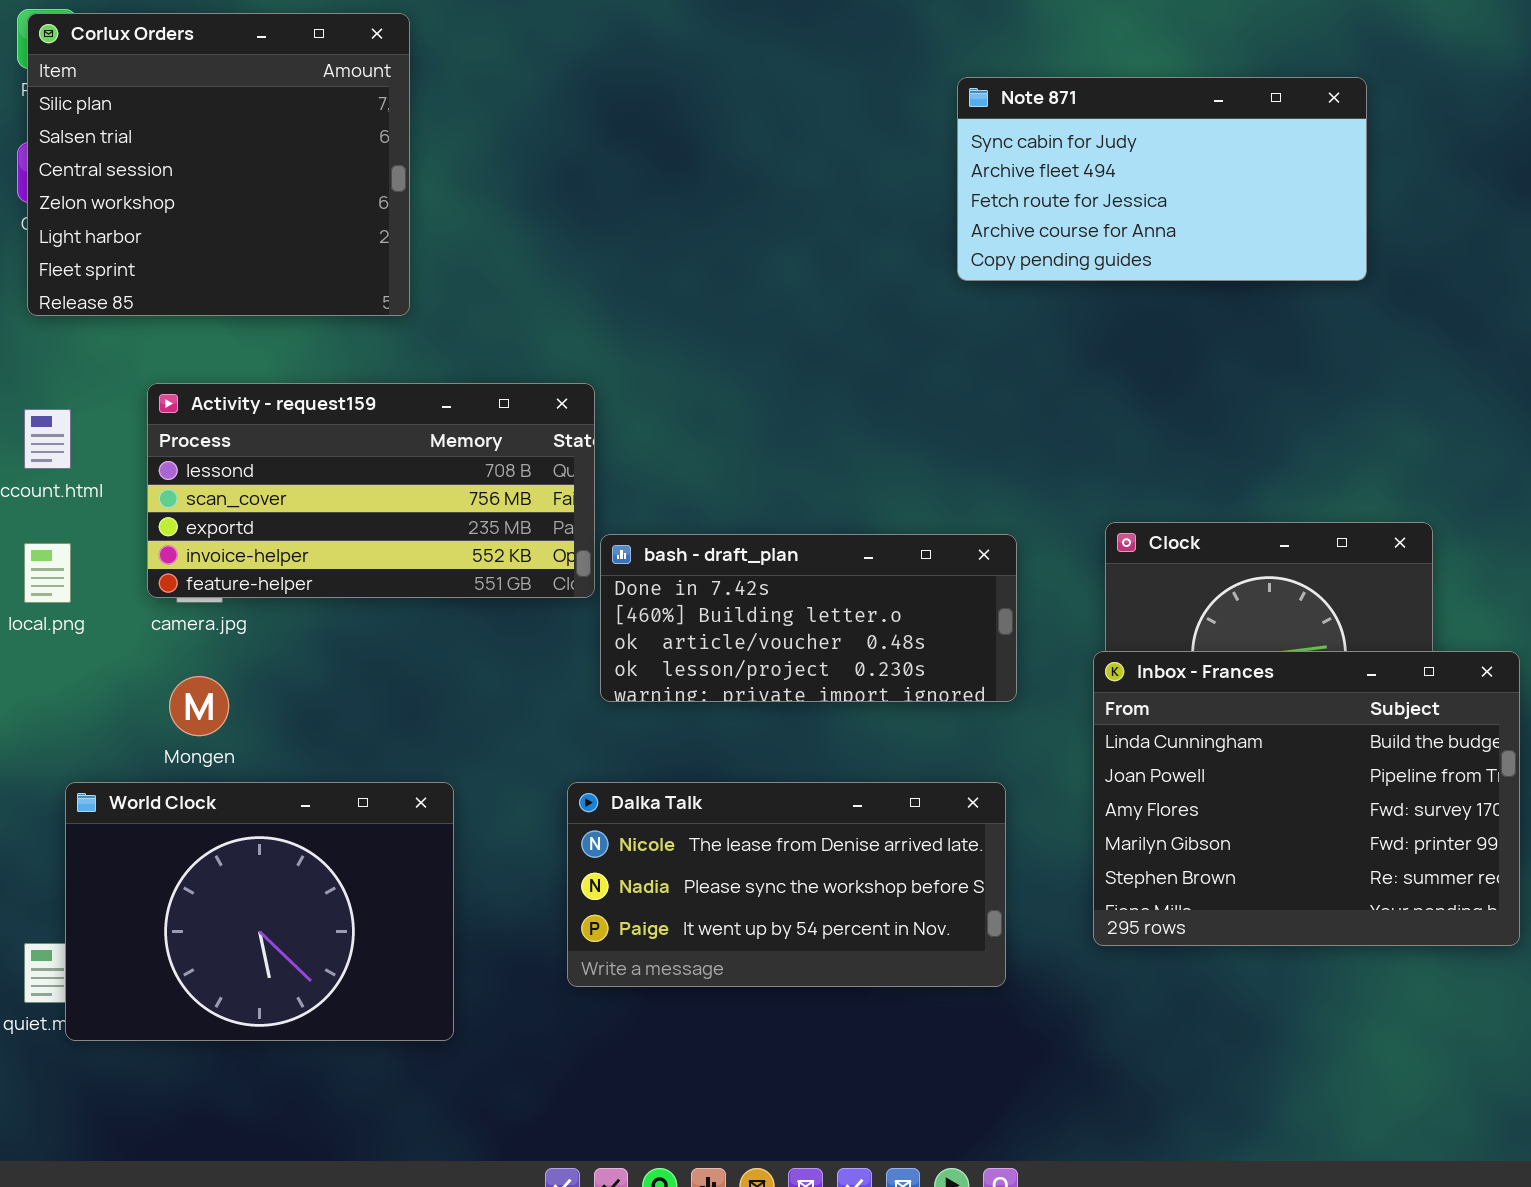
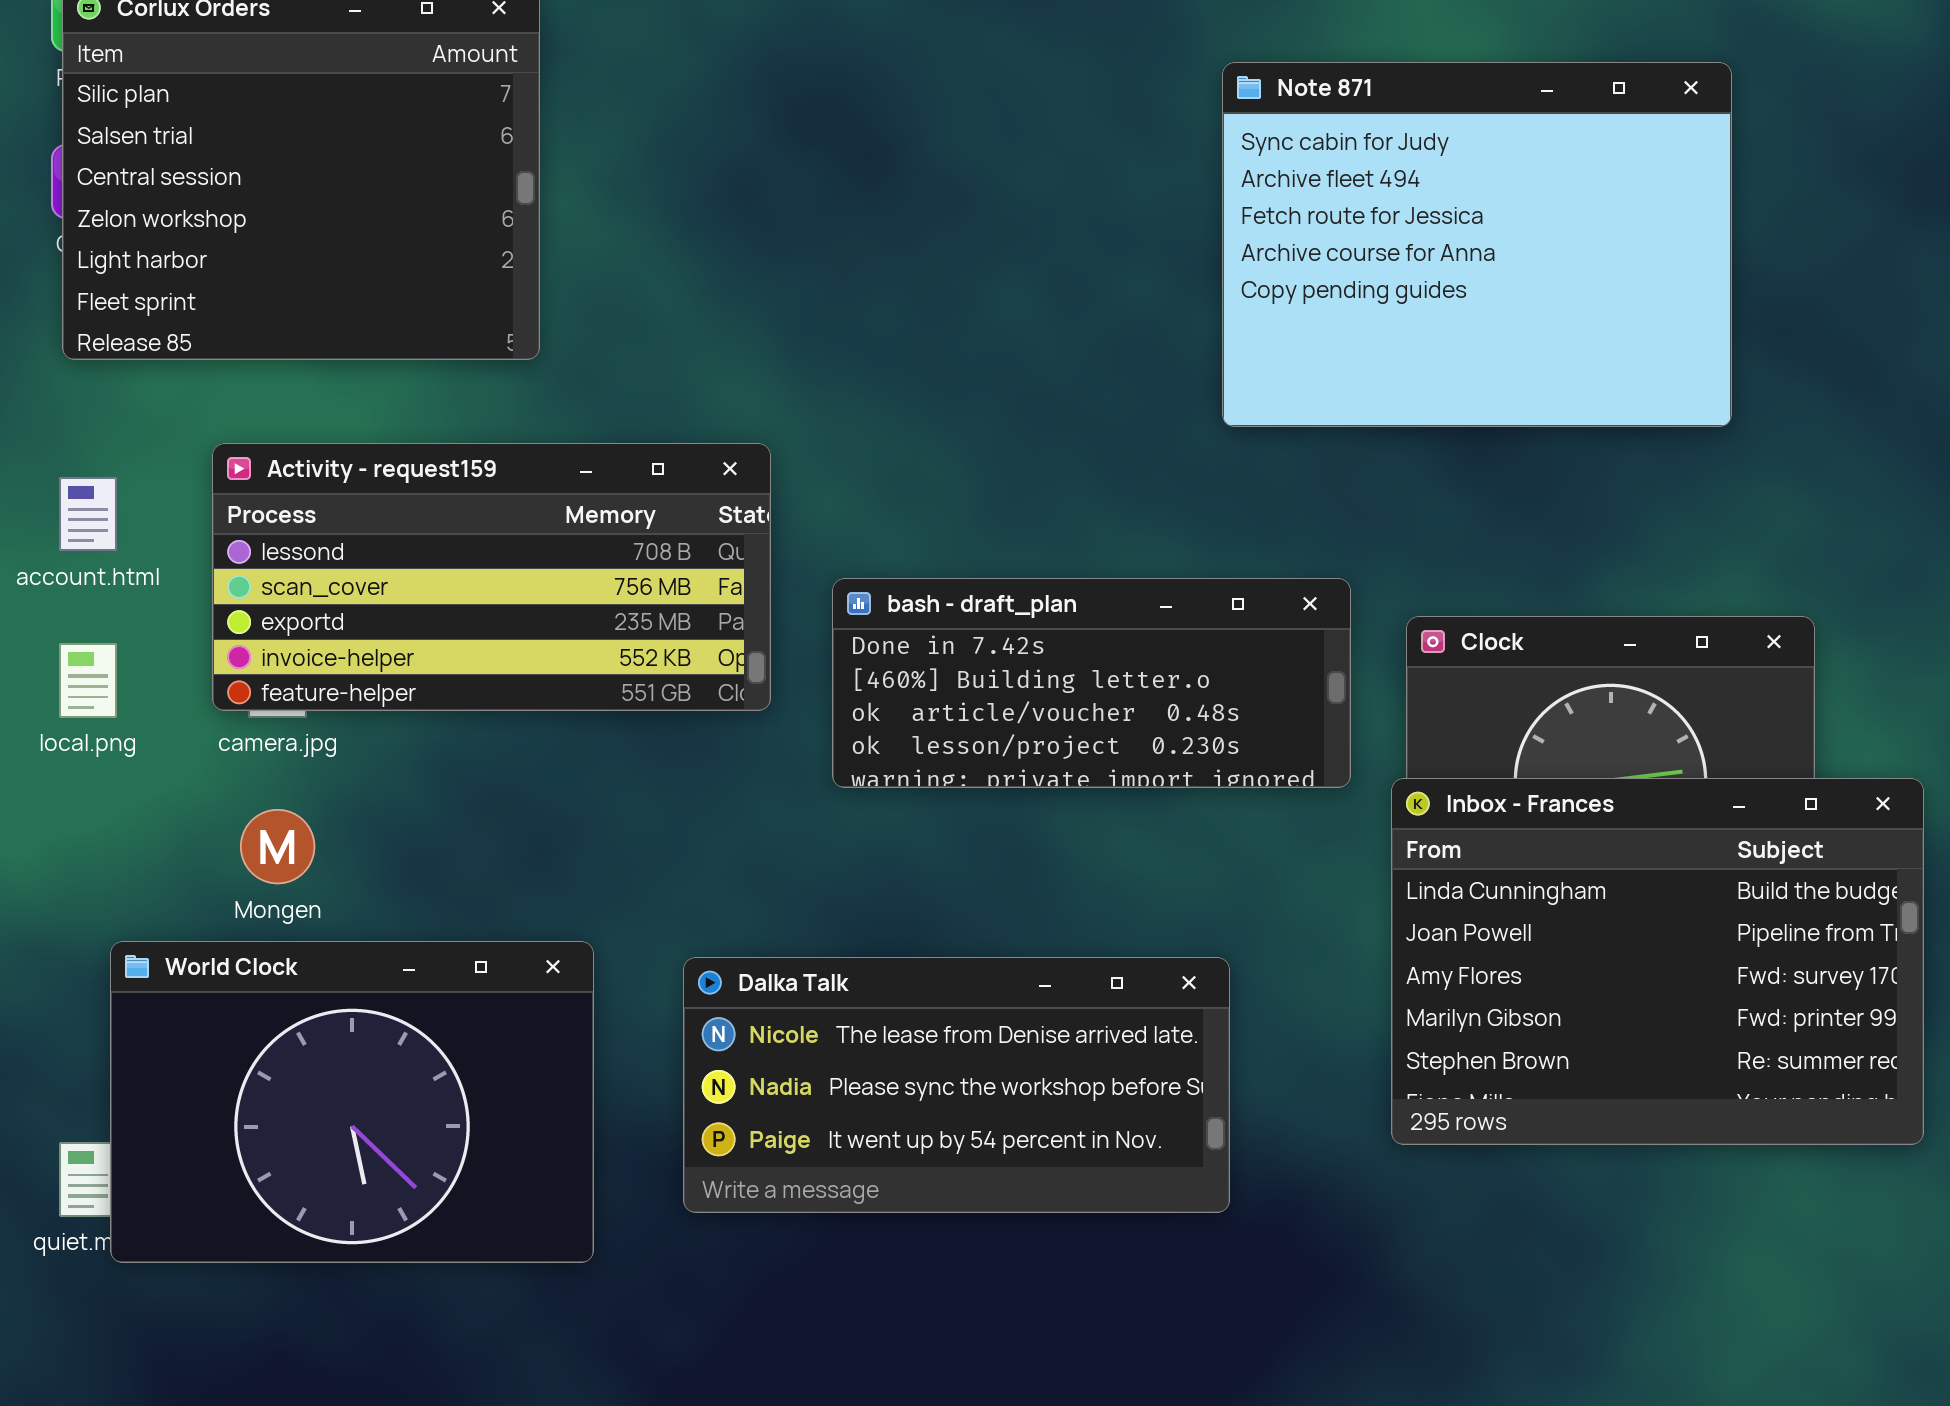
Note 871: [957,77,1367,281] -> [1222,62,1732,427], resized
bash - draft_plan: [600,534,1017,702] -> [832,578,1351,788], moved
Dalka Talk: [567,782,1006,987] -> [683,957,1230,1213], moved

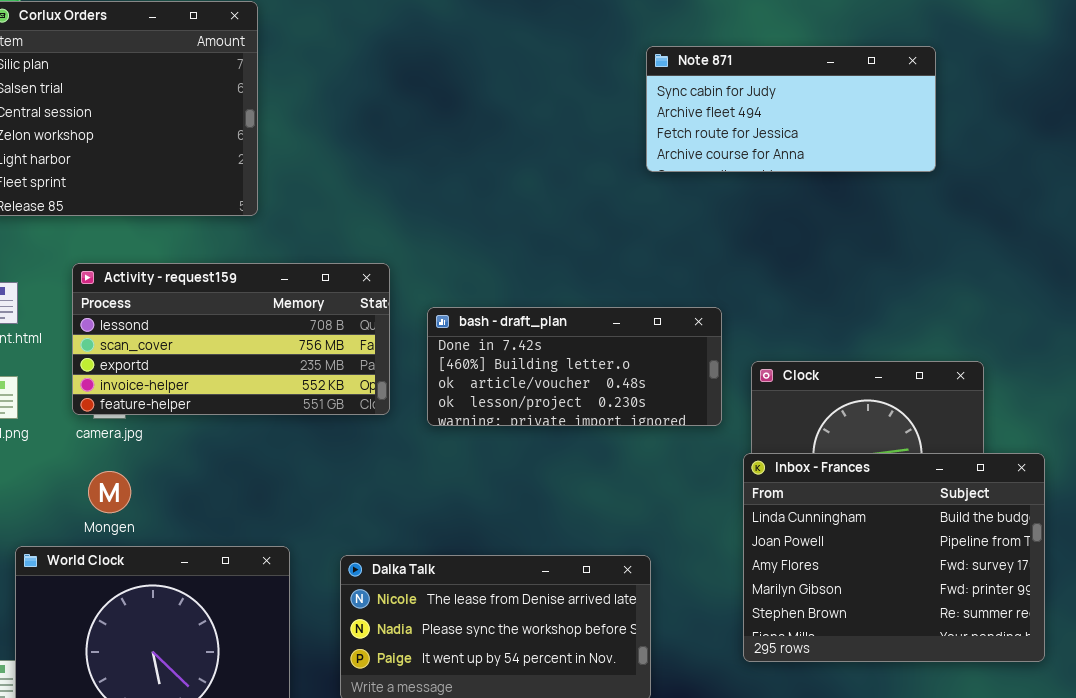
Note 871: [1222,62,1732,427] -> [646,46,936,172], resized
bash - draft_plan: [832,578,1351,788] -> [427,307,722,426], moved

